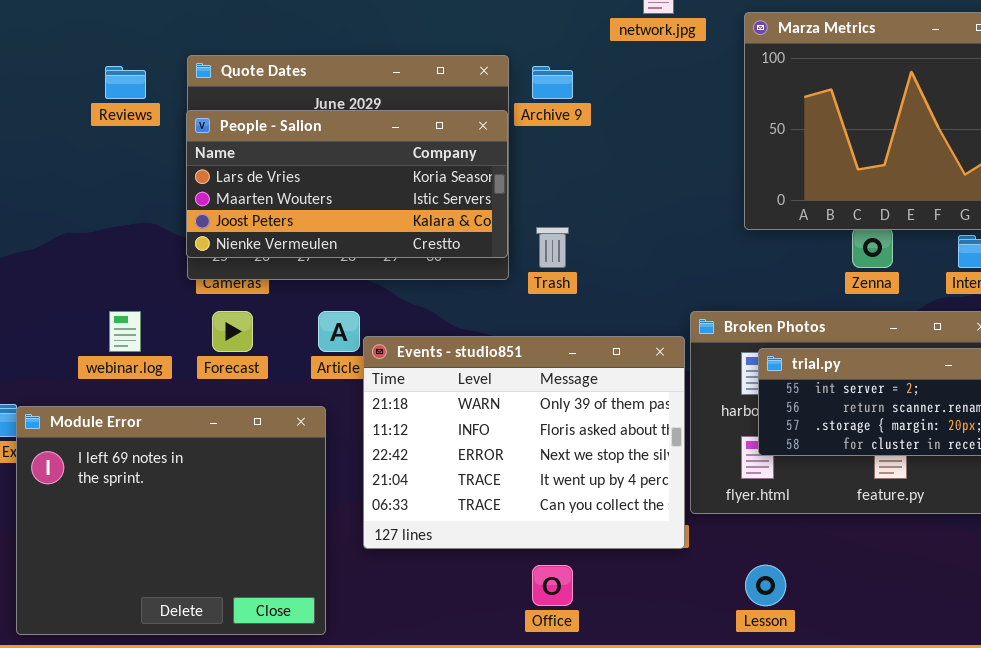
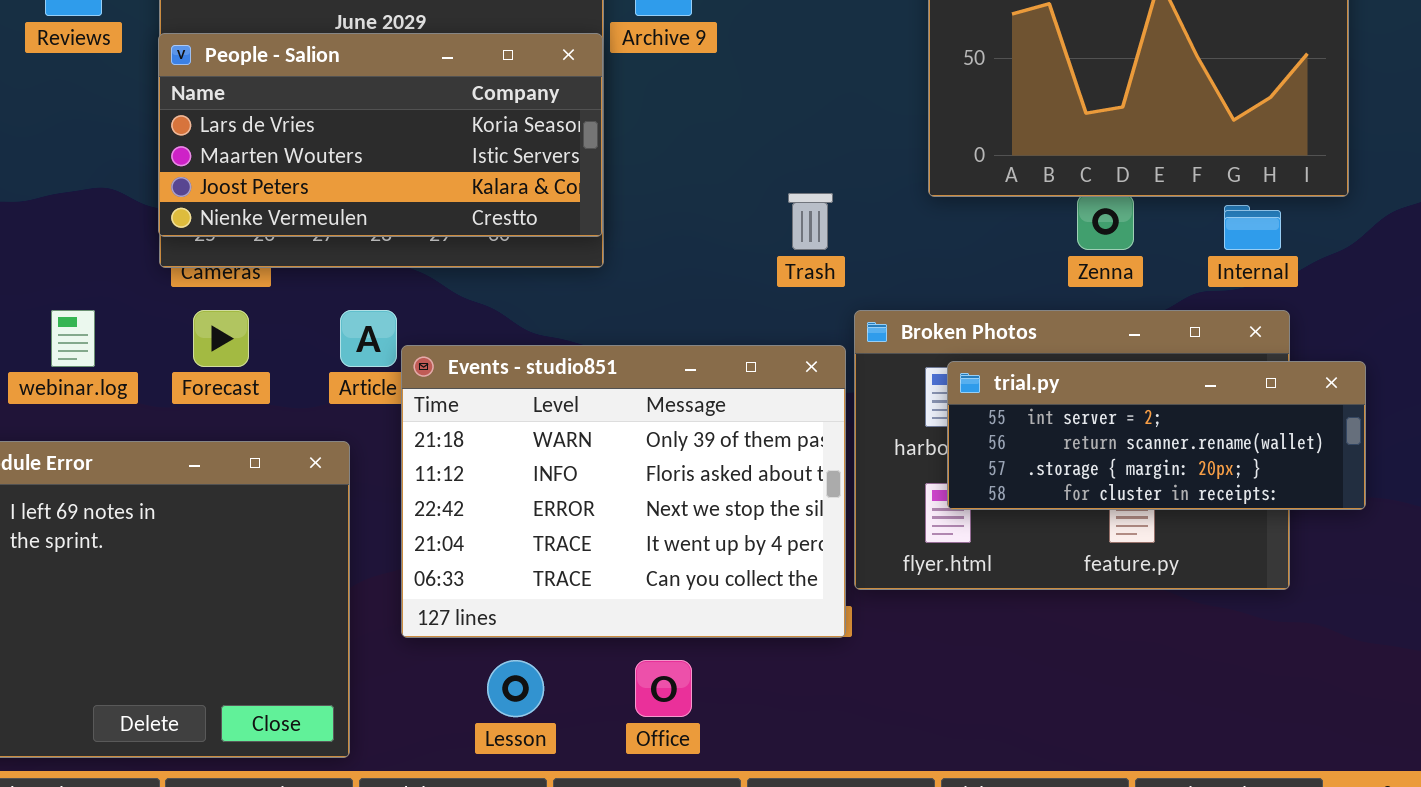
Trash: [536,227,569,268] -> [788,193,833,250], moved
Lesson: [745,565,786,606] -> [487,660,544,717], moved

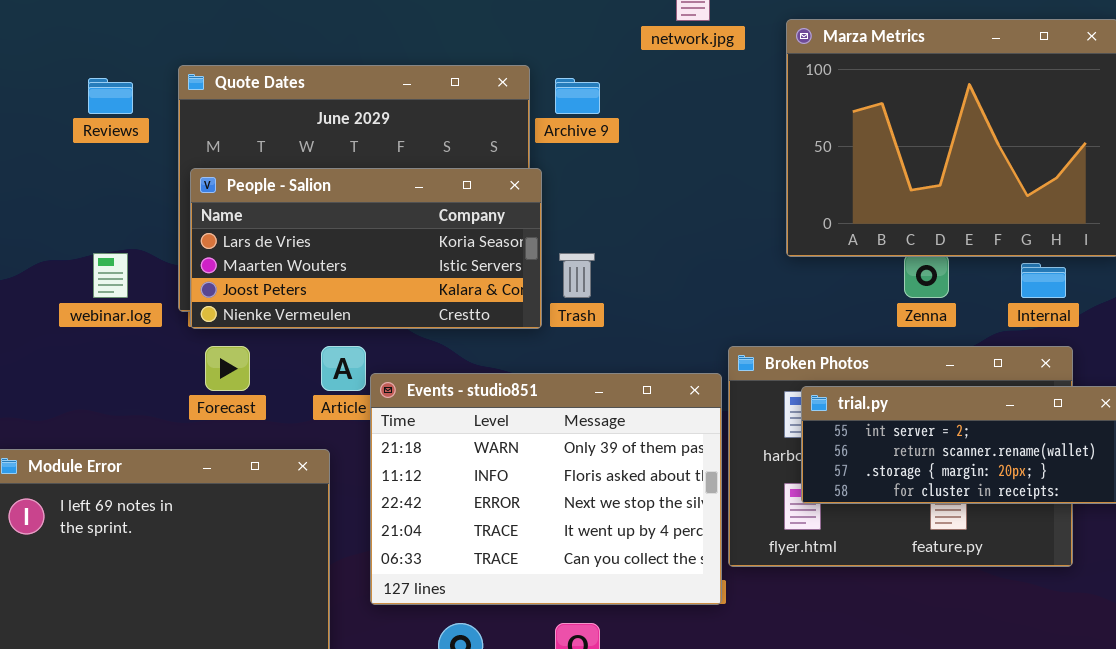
People - Salion: [158,33,603,237] -> [190,168,542,329], moved
Trash: [788,193,833,250] -> [559,253,595,298], moved
webinar.log: [51,310,95,367] -> [93,253,128,298], moved

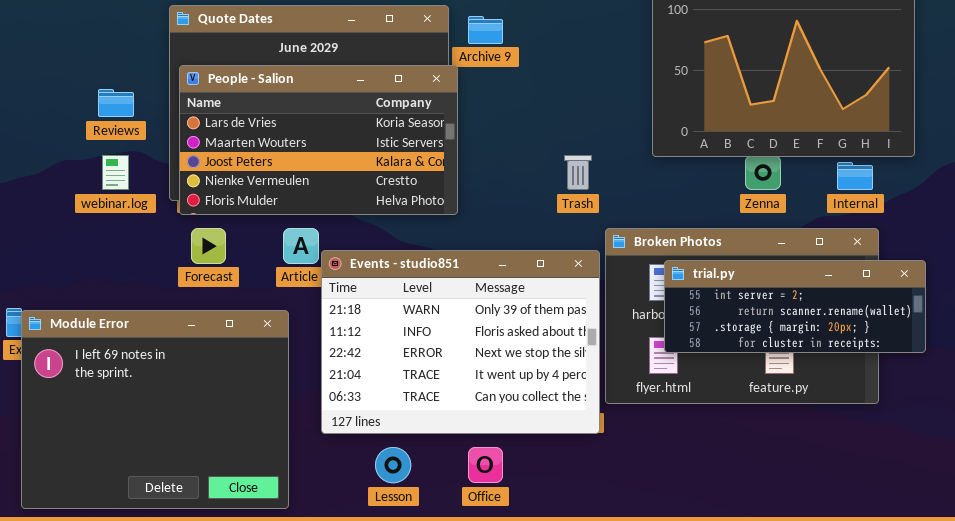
Reviews: [88,78,133,114] -> [98,89,134,117], moved
People - Salion: [190,168,542,329] -> [179,65,458,215], resized
Trash: [559,253,595,298] -> [564,155,592,190], moved

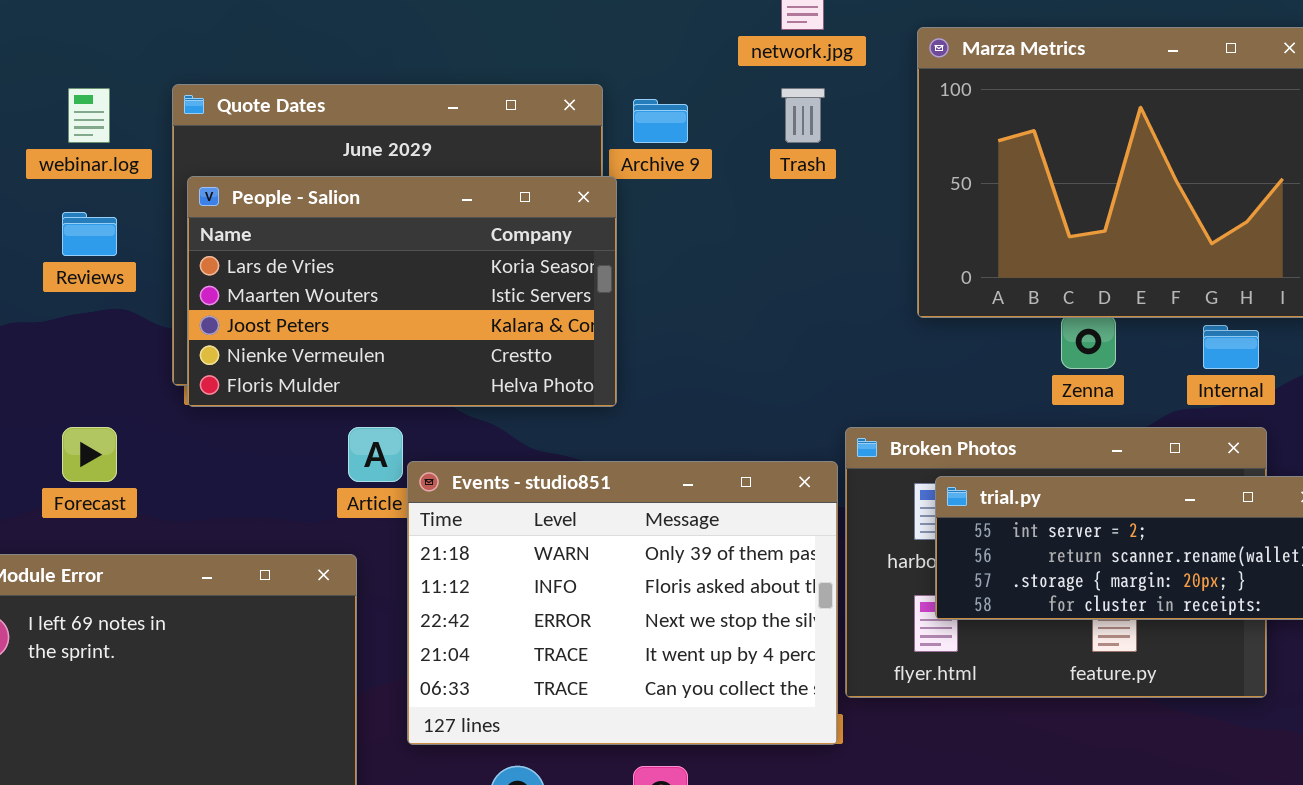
webinar.log: [102,155,129,190] -> [68,88,110,143], moved
Trash: [564,155,592,190] -> [781,88,825,143], moved
Forecast: [191,228,226,264] -> [62,427,117,482], moved

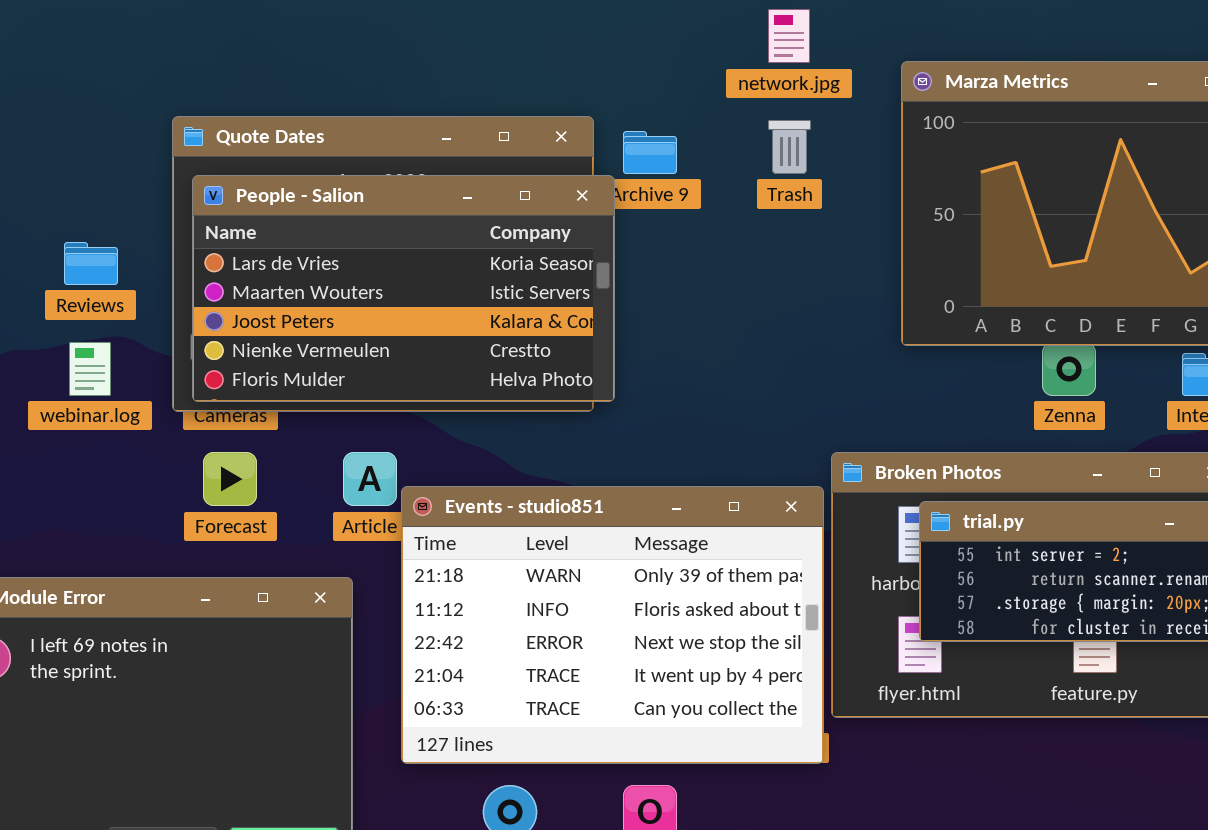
webinar.log: [68,88,110,143] -> [69,342,111,396], moved
People - Salion: [187,176,617,407] -> [192,175,615,402], moved
Forecast: [62,427,117,482] -> [203,452,257,506], moved

